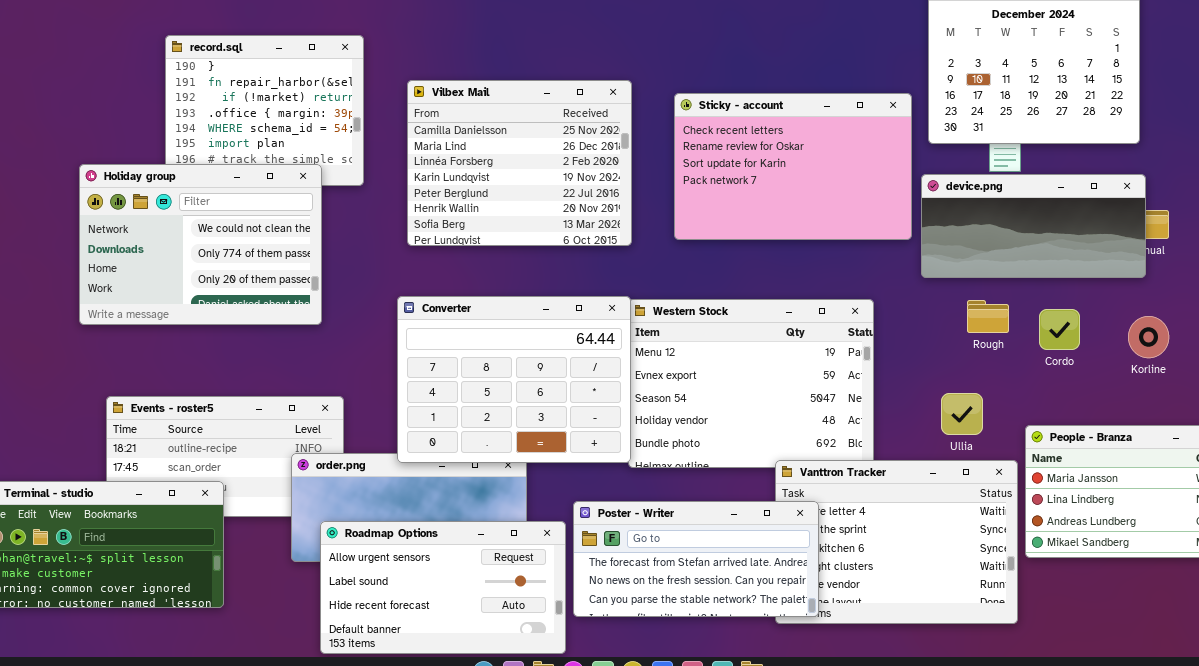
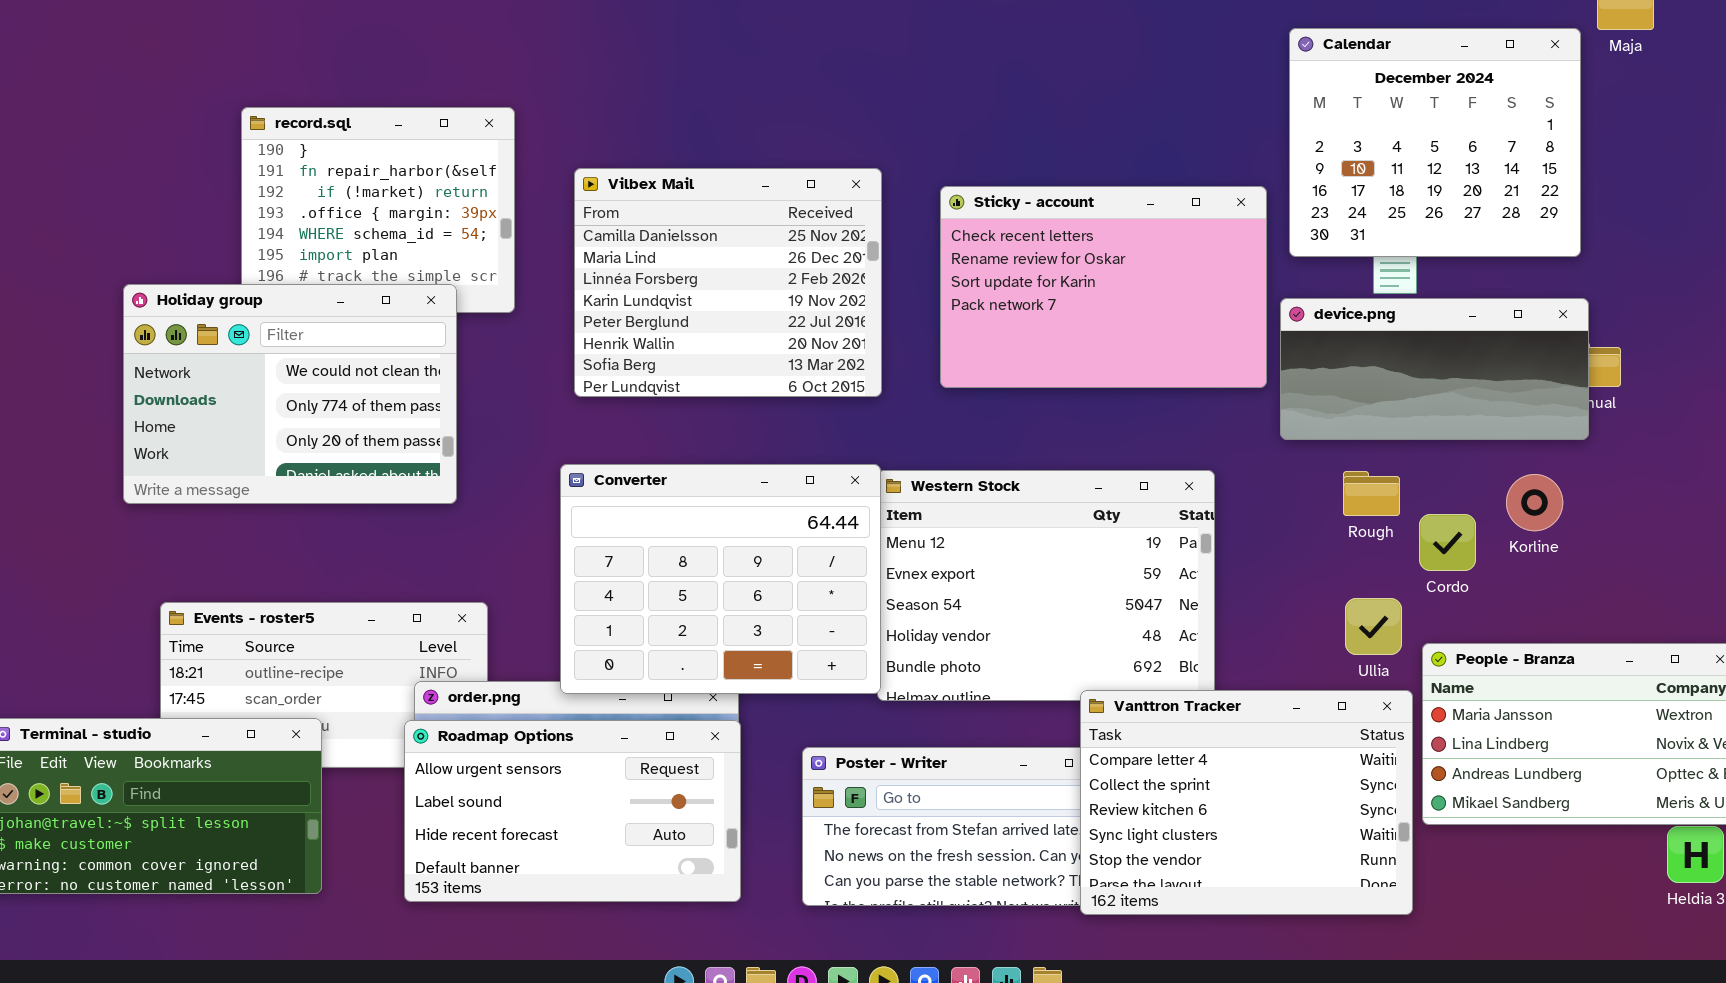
Cordo: [1039,309,1080,350] -> [1419,514,1476,571], moved
Korline: [1128,316,1169,358] -> [1506,474,1563,531], moved
Ullia: [941,393,983,435] -> [1345,598,1402,655], moved
Vanttron Tracker: [775,460,1018,624] -> [1080,690,1413,915], raised
Roadmap Options: [320,521,566,654] -> [404,720,741,902], moved

